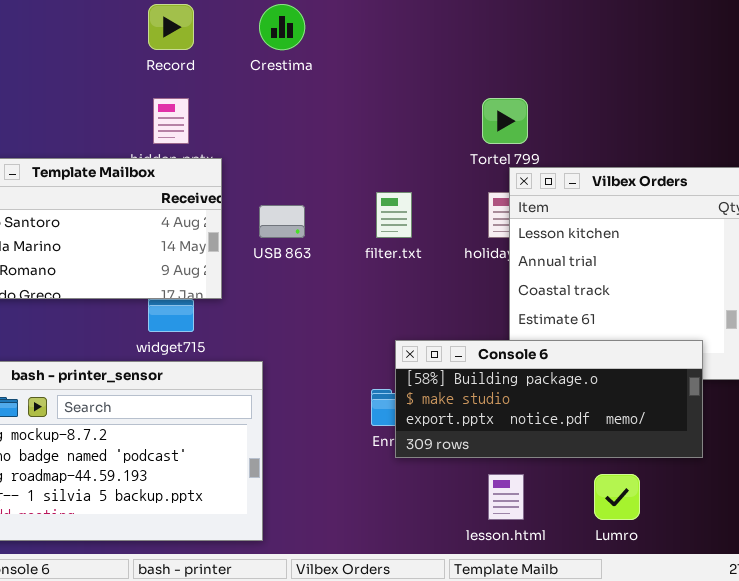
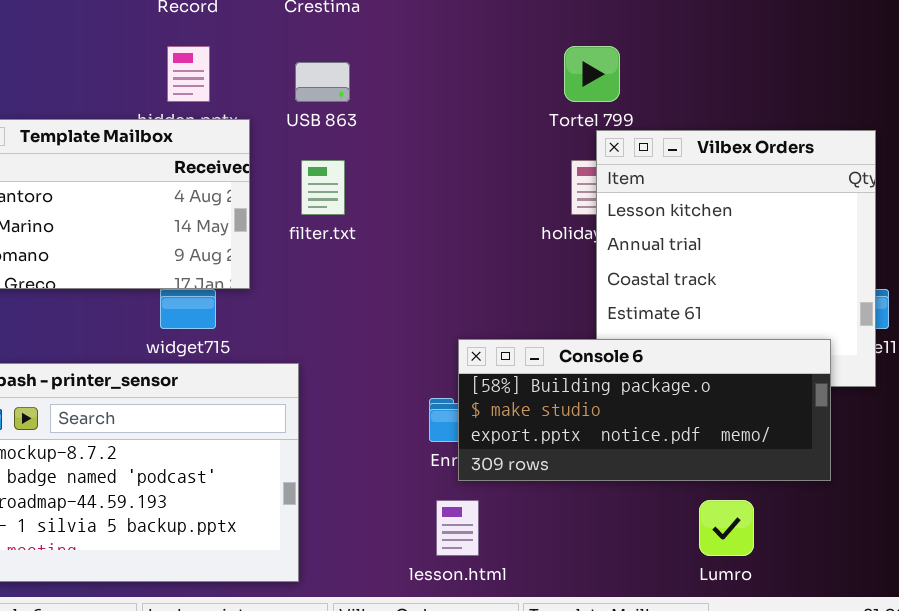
filter.txt: [376,192,412,238] -> [301,160,345,215], moved
USB 863: [259,205,305,238] -> [295,62,350,102], moved
lesson.html: [488,474,524,520] -> [436,500,479,556], moved

